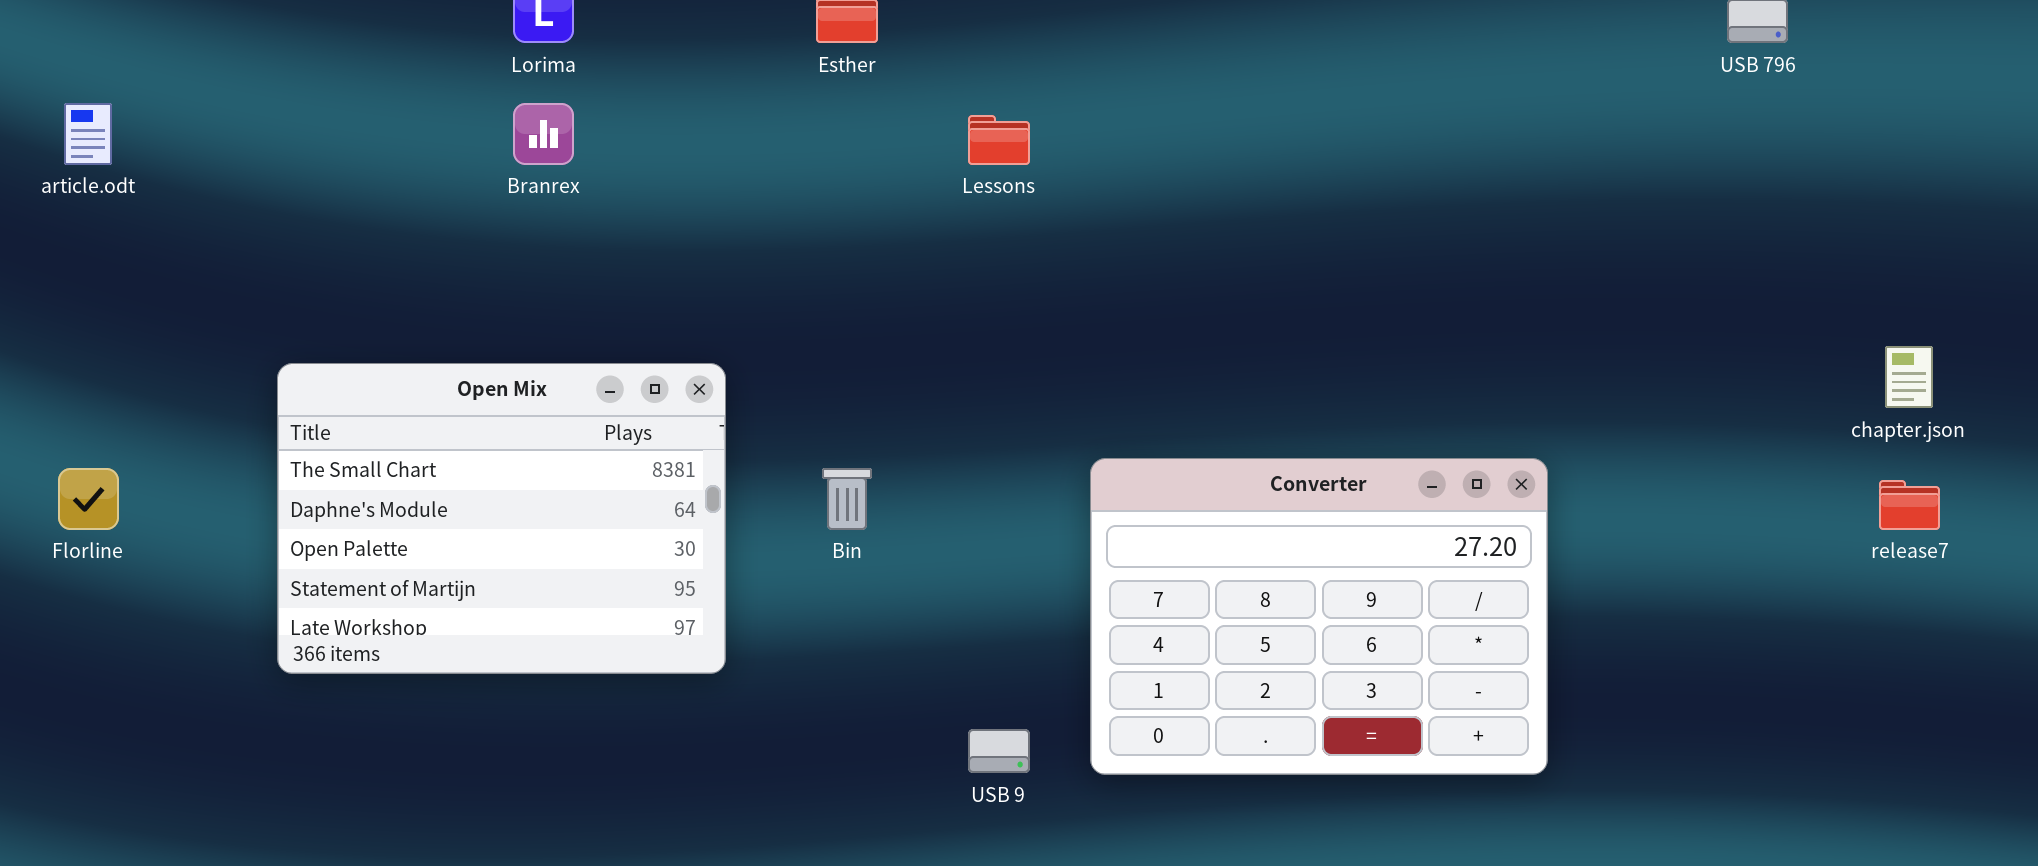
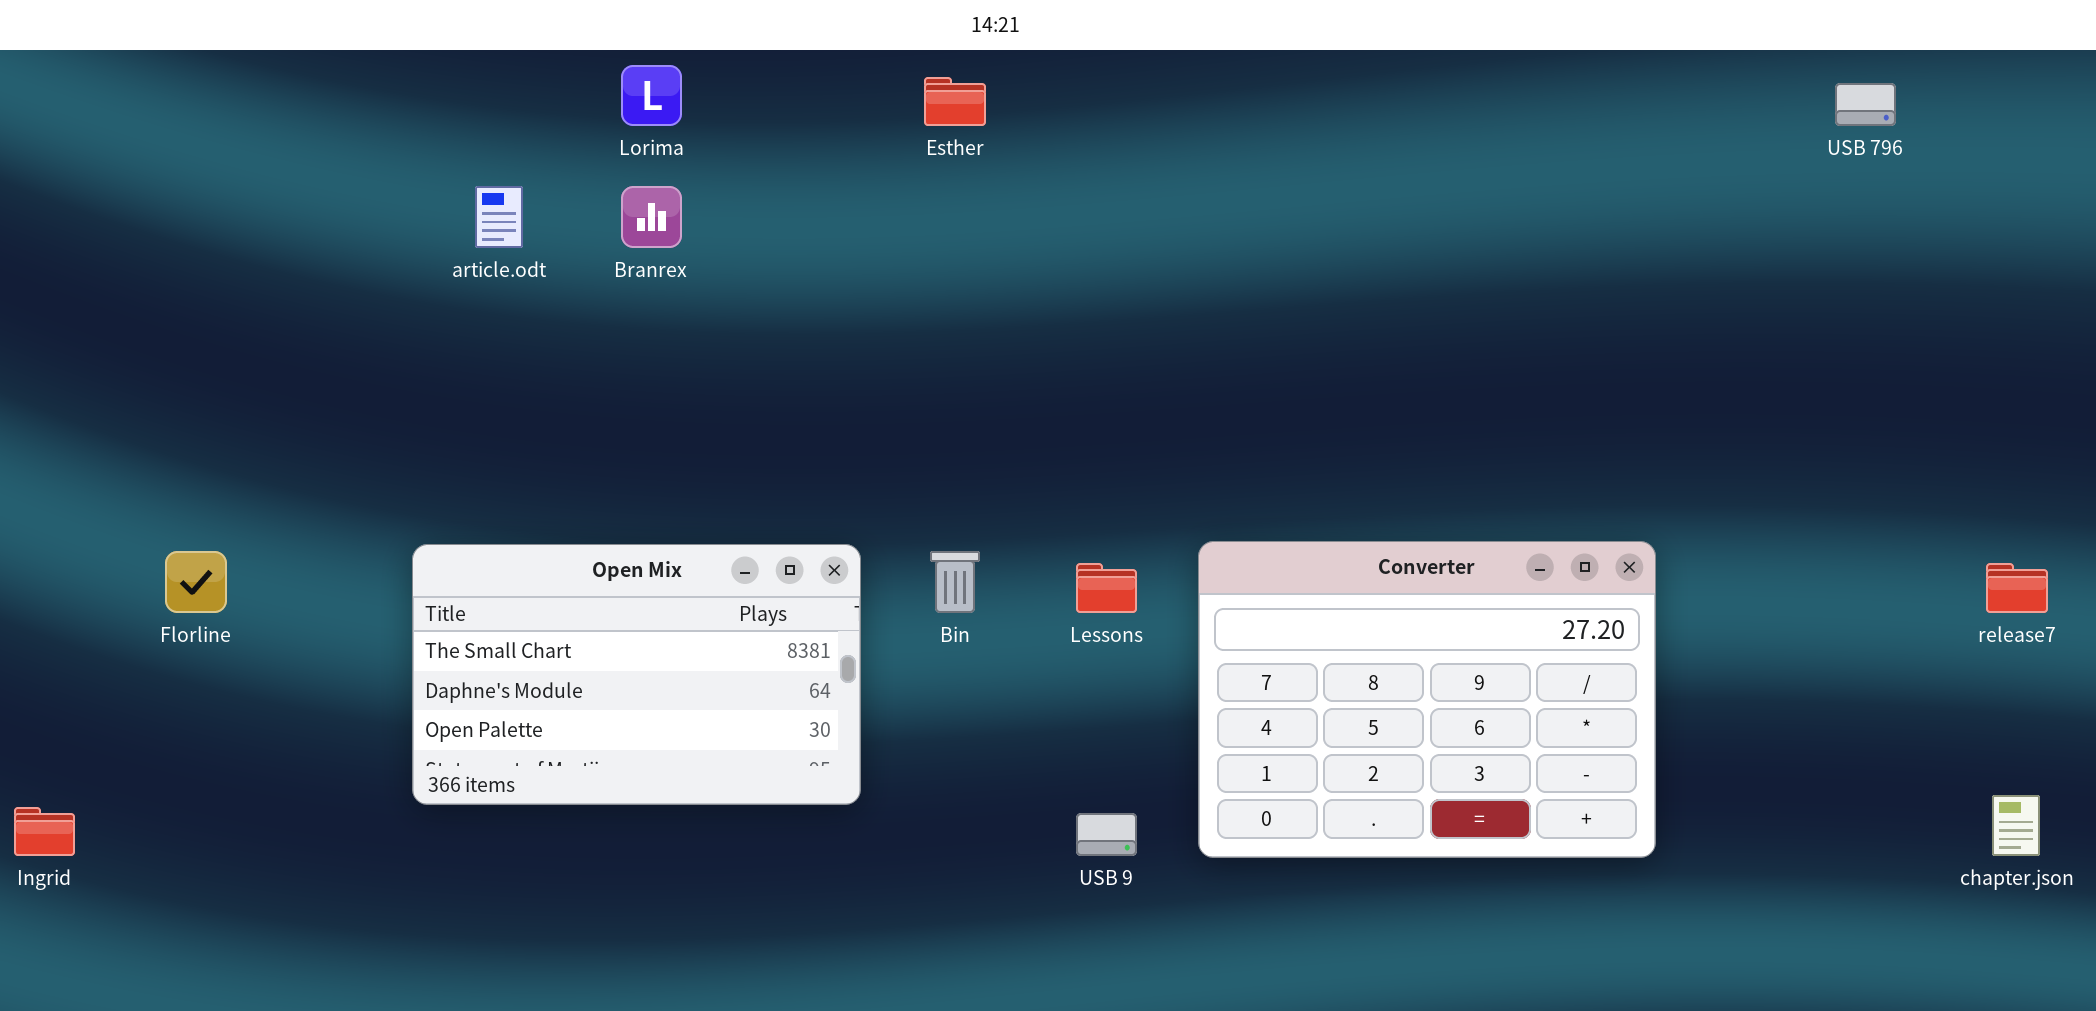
article.odt: [64,103,112,165] -> [475,186,523,248], moved
Lessons: [968,115,1030,165] -> [1076,563,1137,613], moved
chapter.json: [1885,346,1933,408] -> [1992,795,2040,856], moved
Open Mix: [277,363,726,674] -> [412,544,861,805], moved, resized

